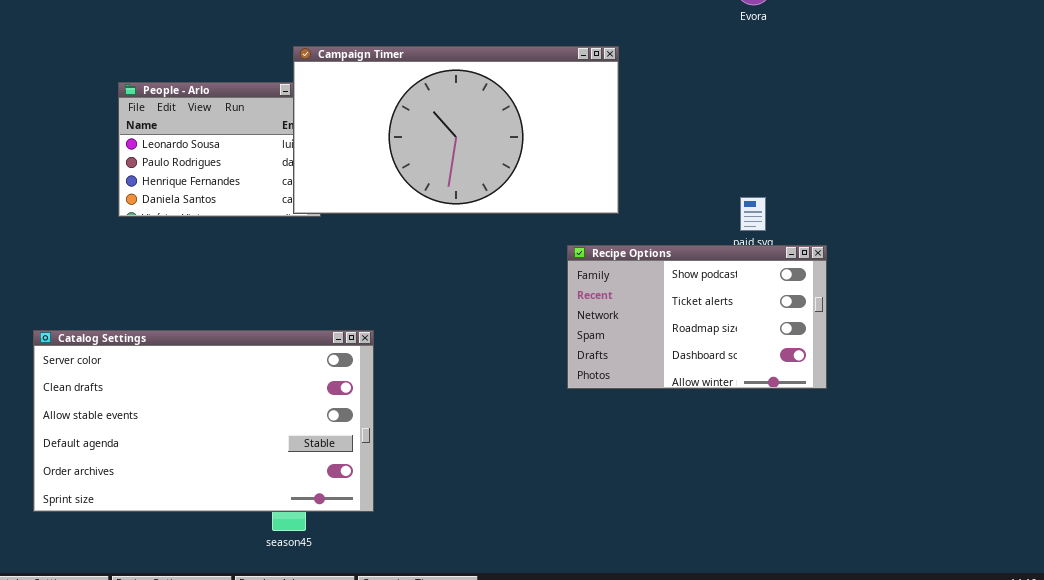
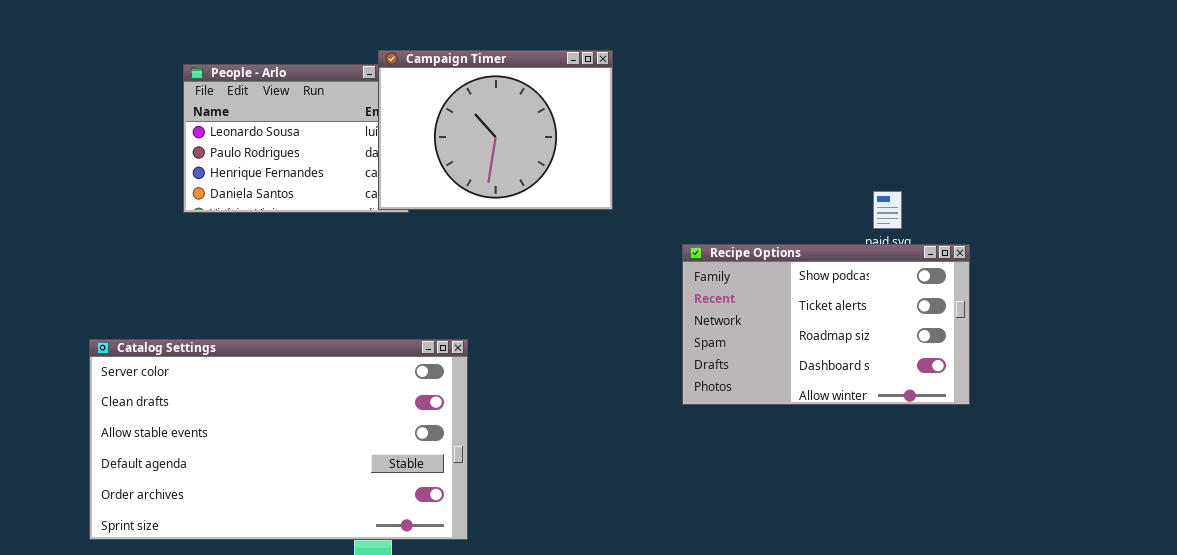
Campaign Timer: [293,46,619,214] -> [378,50,613,210], resized

